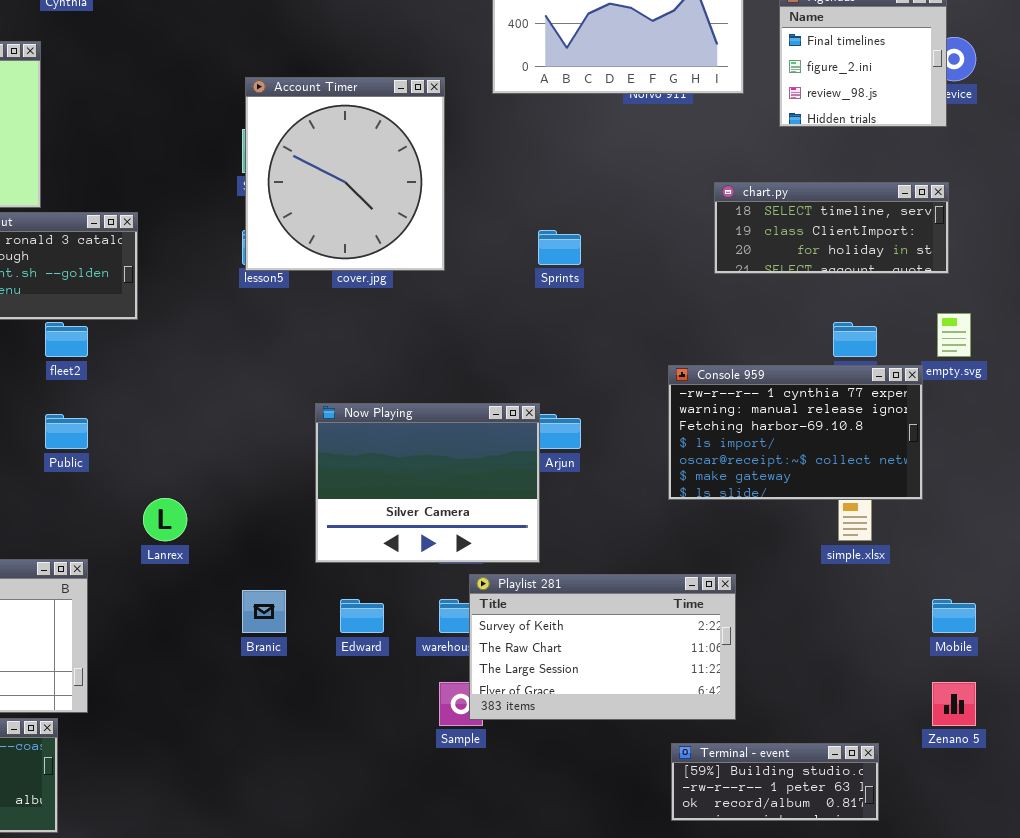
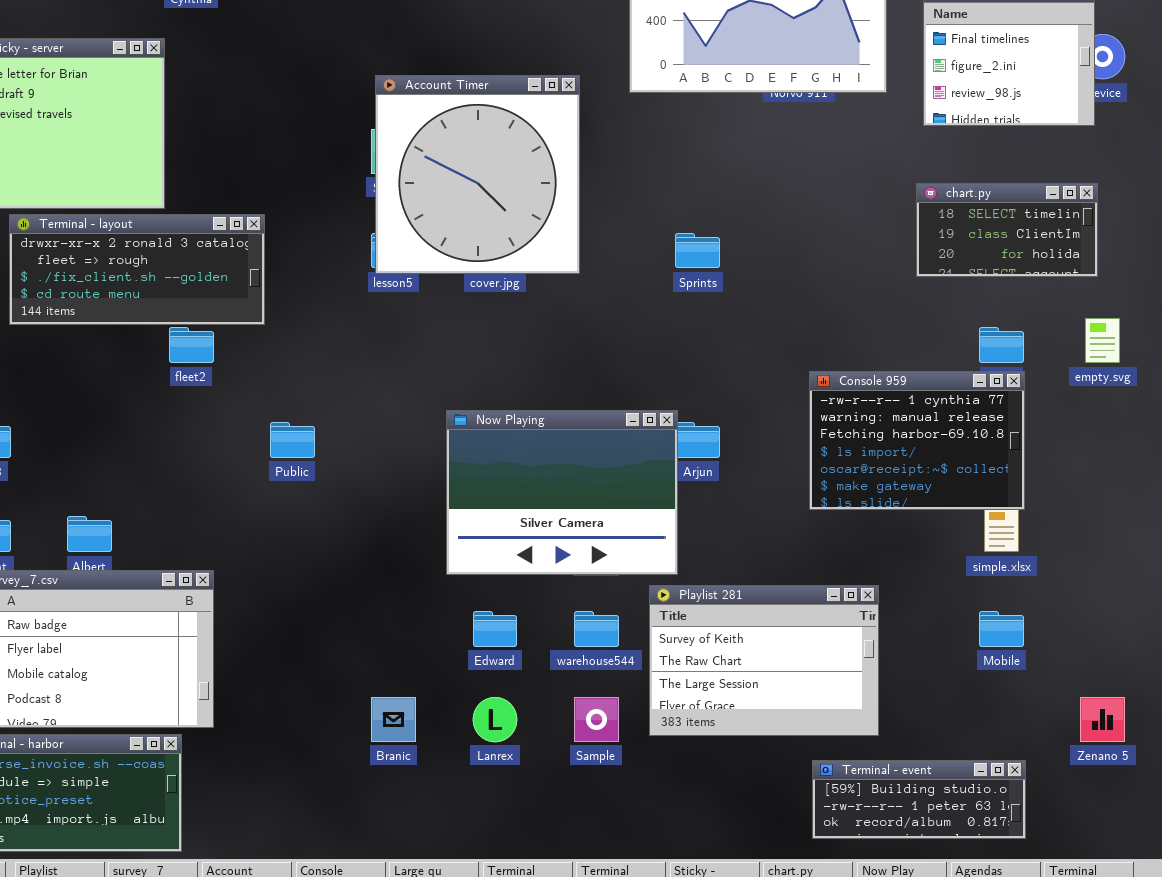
chart.py: [714,182,949,274] -> [916,183,1098,277], resized
Console 959: [668,365,923,500] -> [809,371,1025,510], resized
Public: [45,414,88,449] -> [270,422,315,458], moved
Lanrex: [143,498,187,541] -> [473,697,517,742], moved
Playlist 281: [469,574,736,720] -> [649,585,879,736], resized
Branic: [242,590,286,633] -> [371,697,416,742], moved
Mobile: [932,599,976,633] -> [979,611,1024,647], moved

